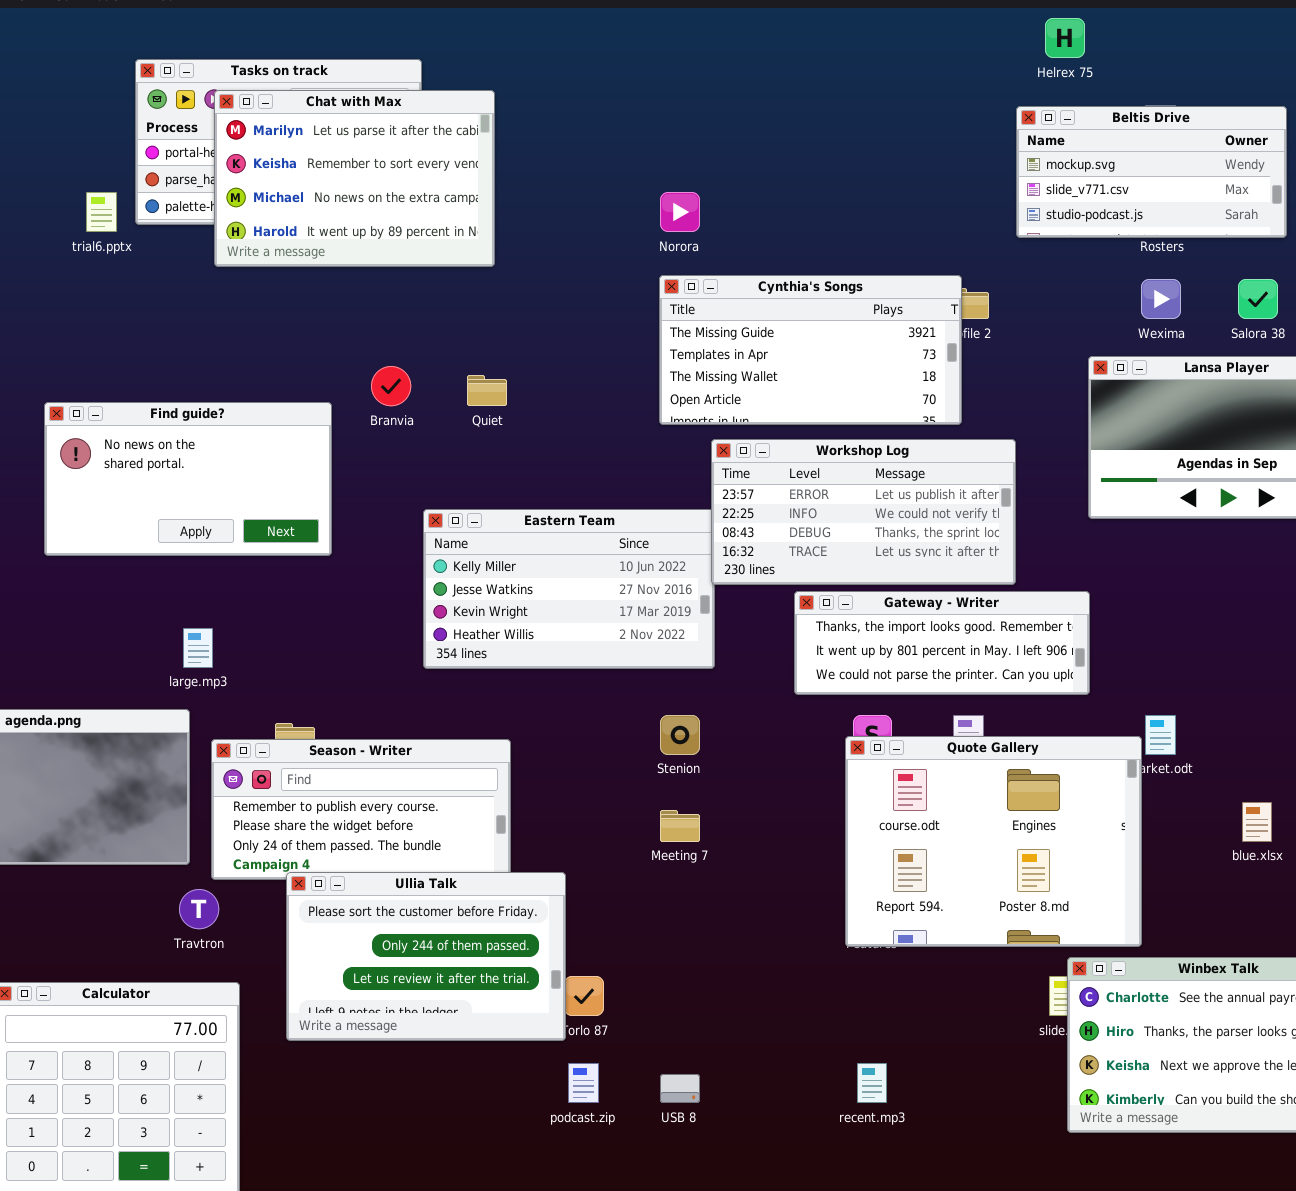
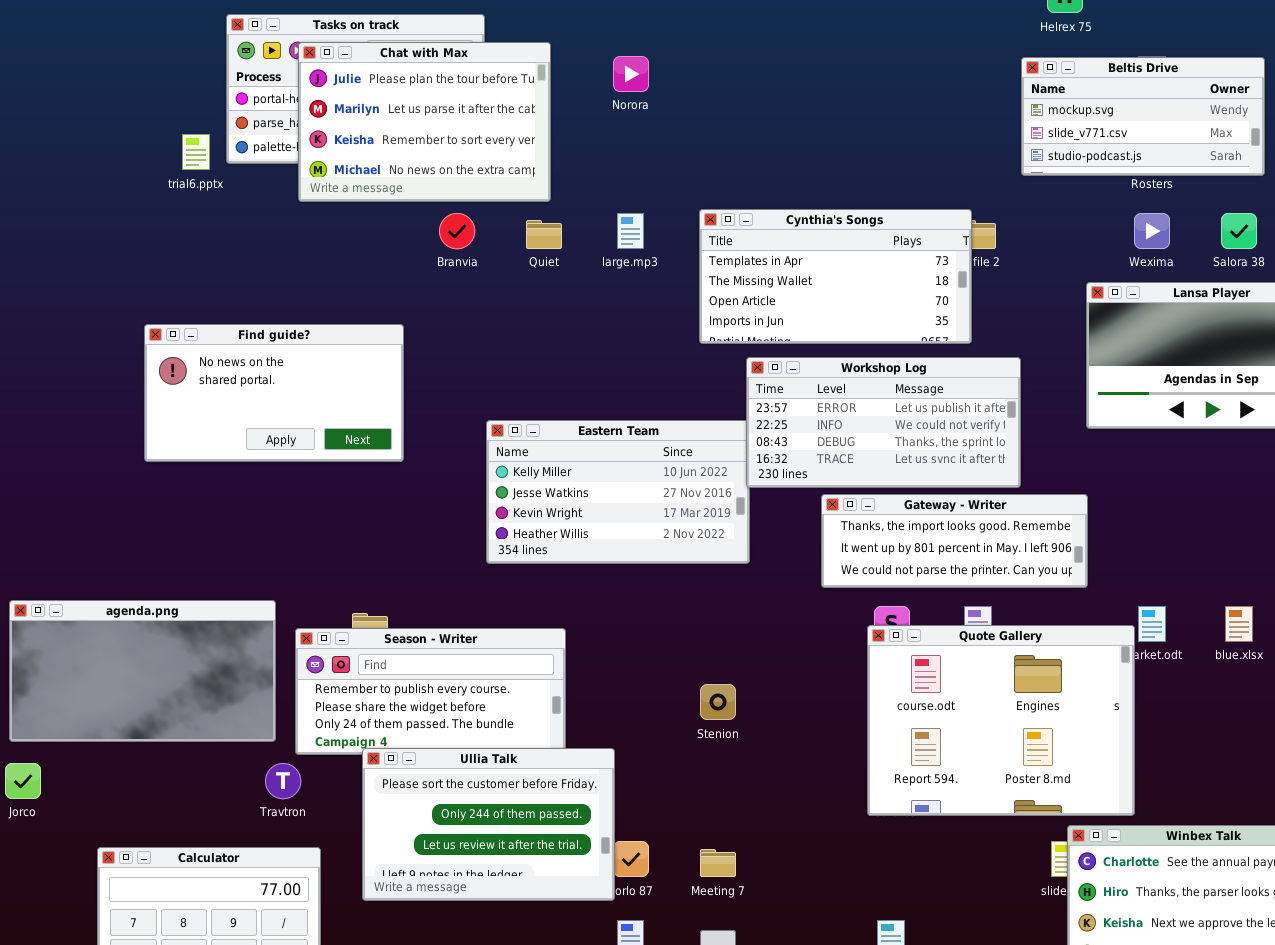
Chat with Max: [214,90,495,267] -> [298,42,551,202], scrolled up 1 row
Norora: [660,192,700,232] -> [613,56,649,92], moved
Cynthia's Songs: [659,275,962,425] -> [699,209,972,344], scrolled down 1 row
Branvia: [371,366,411,406] -> [439,213,475,249], moved
Quiet: [467,375,507,406] -> [526,220,562,249], moved
large.mp3: [183,628,213,668] -> [617,213,644,249], moved
Stenion: [660,715,700,755] -> [700,684,736,720], moved
blue.xlsx: [1242,802,1272,842] -> [1225,606,1253,642], moved
Meeting 7: [660,810,700,842] -> [700,849,736,877], moved

